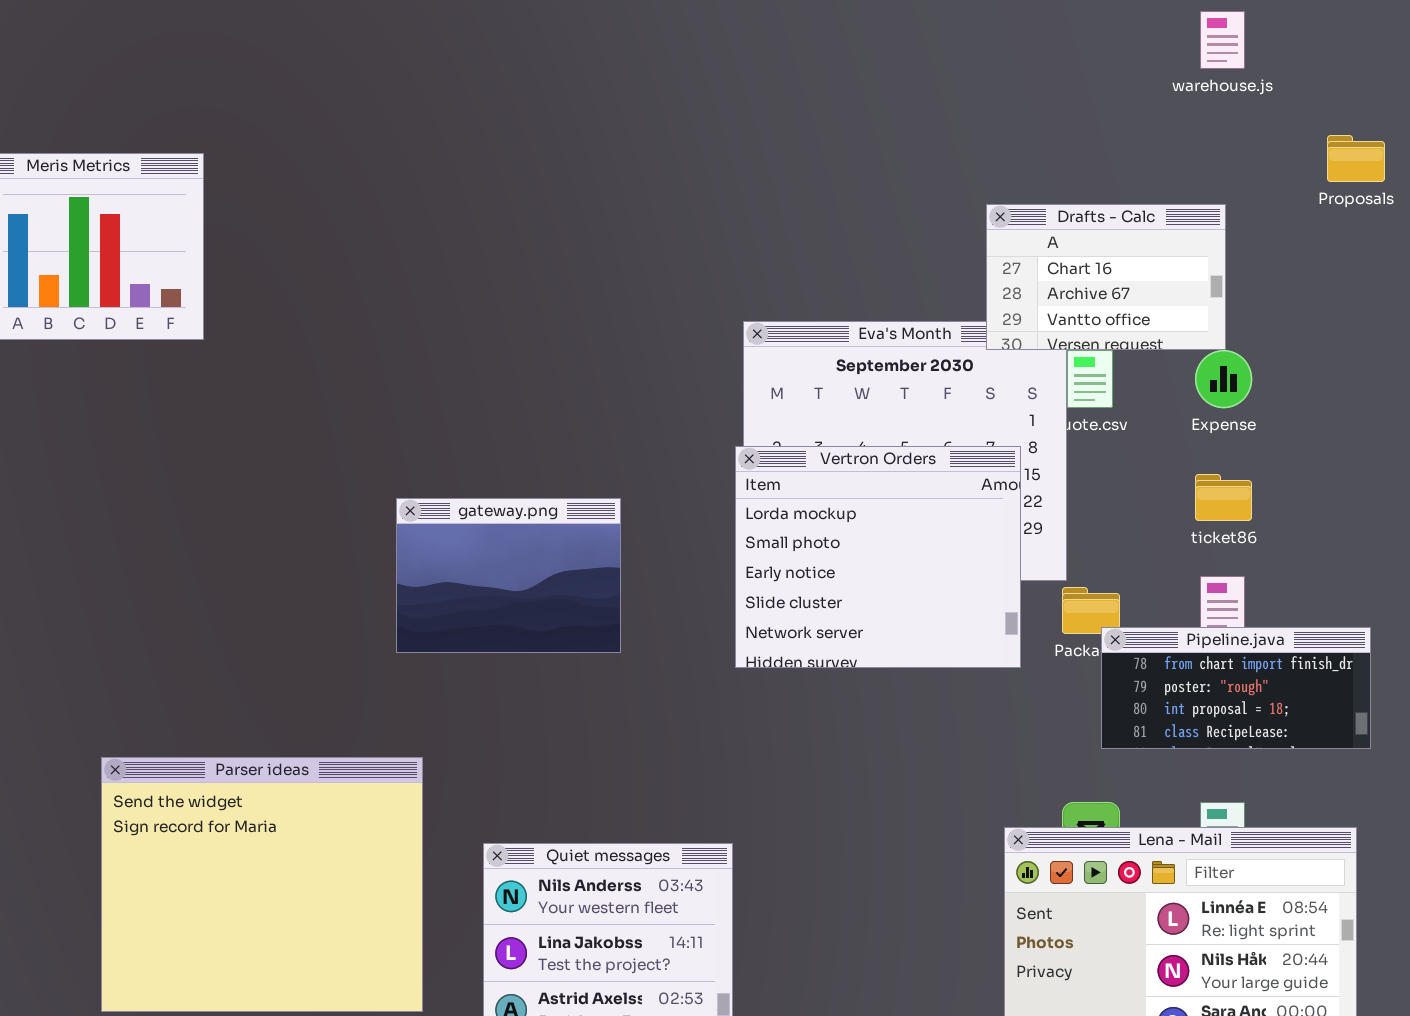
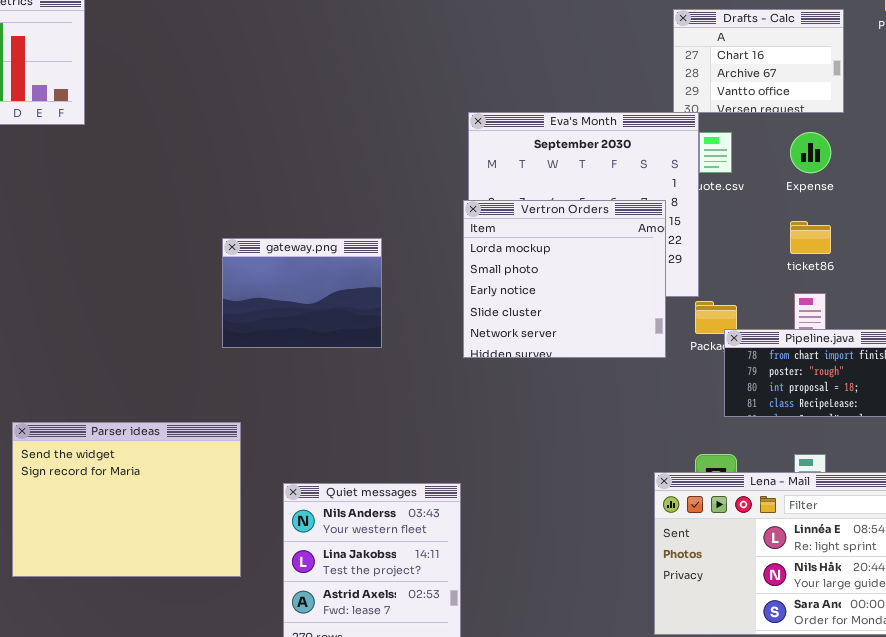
Drafts - Calc: [986,204,1226,350] -> [673,9,844,113], moved
Parser ideas: [101,757,423,1012] -> [12,422,241,577], resized

